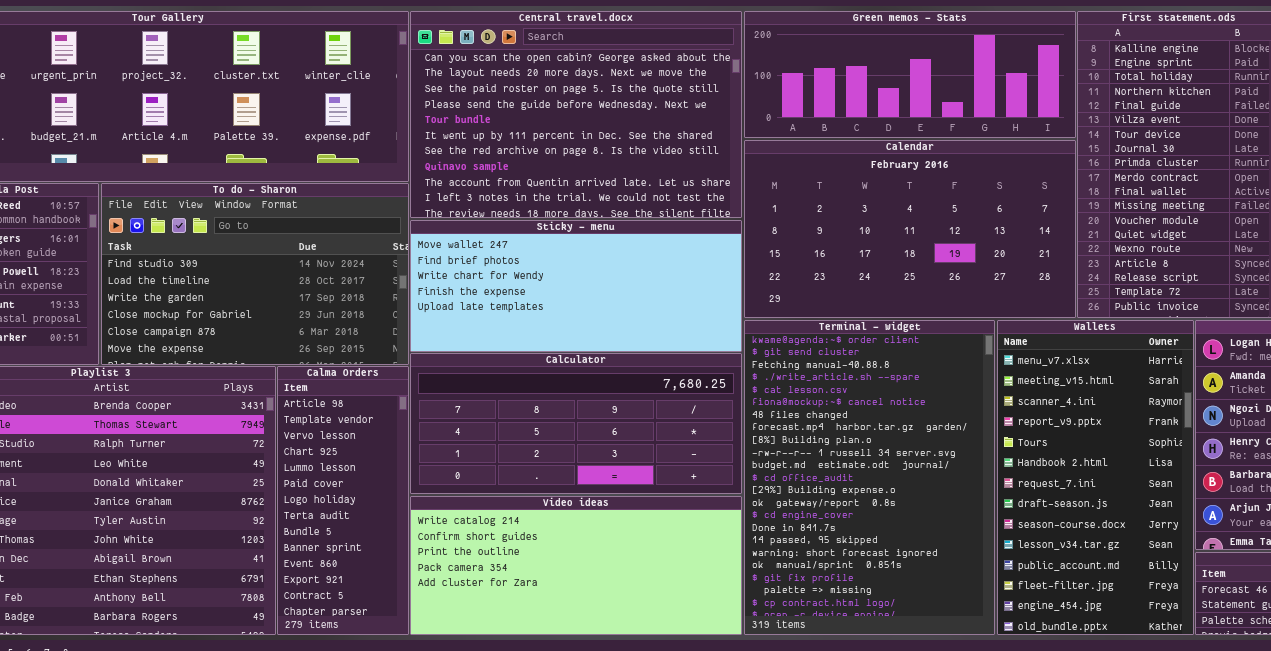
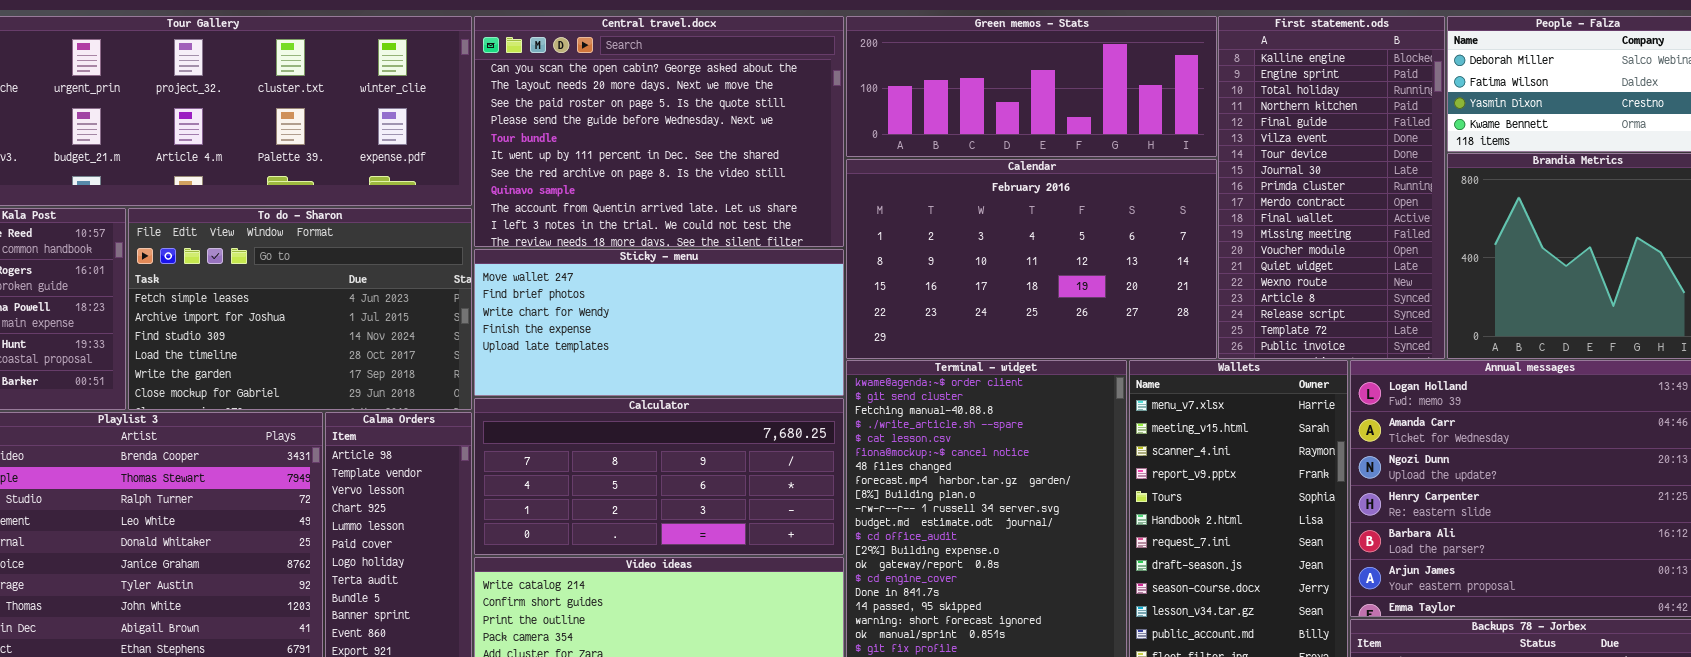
To do - Sharon: [101,183,409,365] -> [128,208,472,410], scrolled up 2 rows

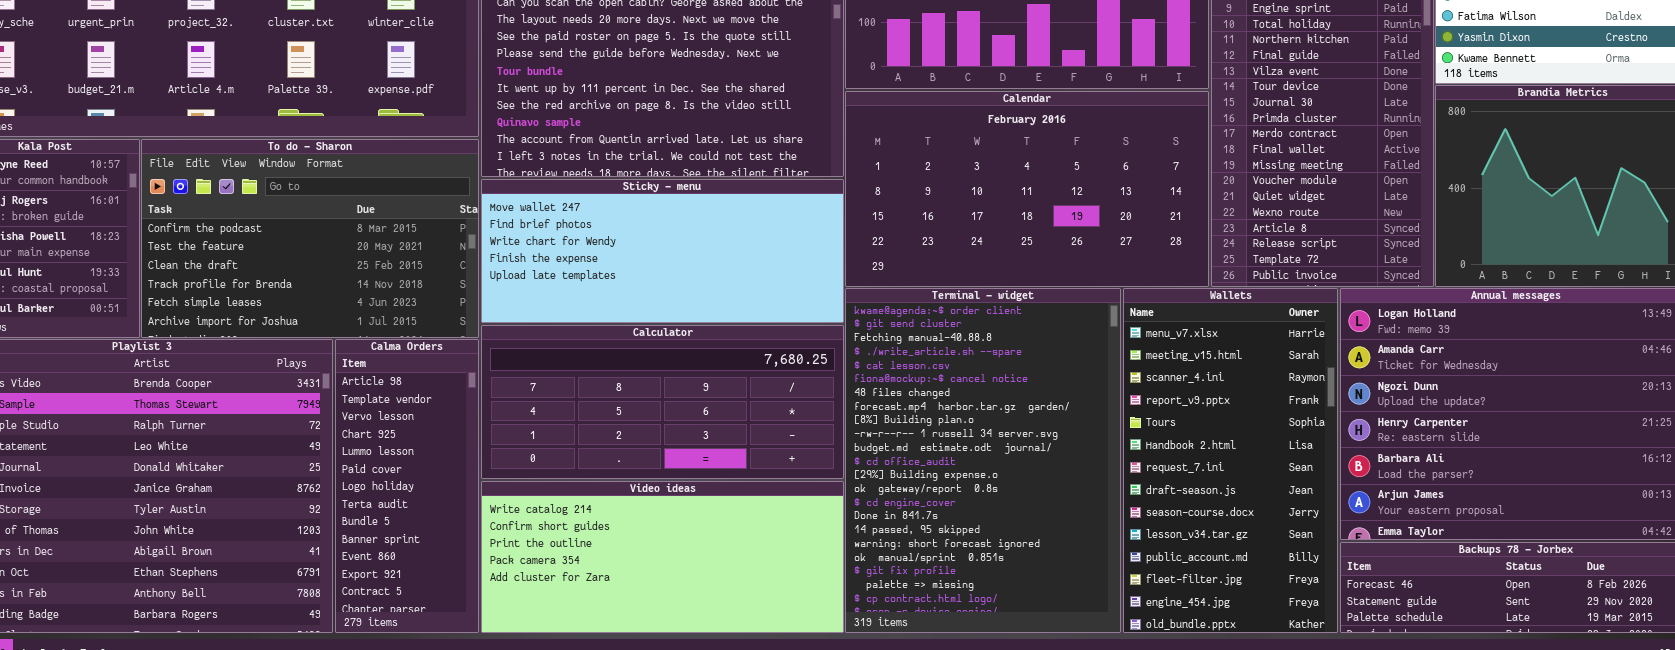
To do - Sharon: [128,208,472,410] -> [141,139,479,338], scrolled up 4 rows

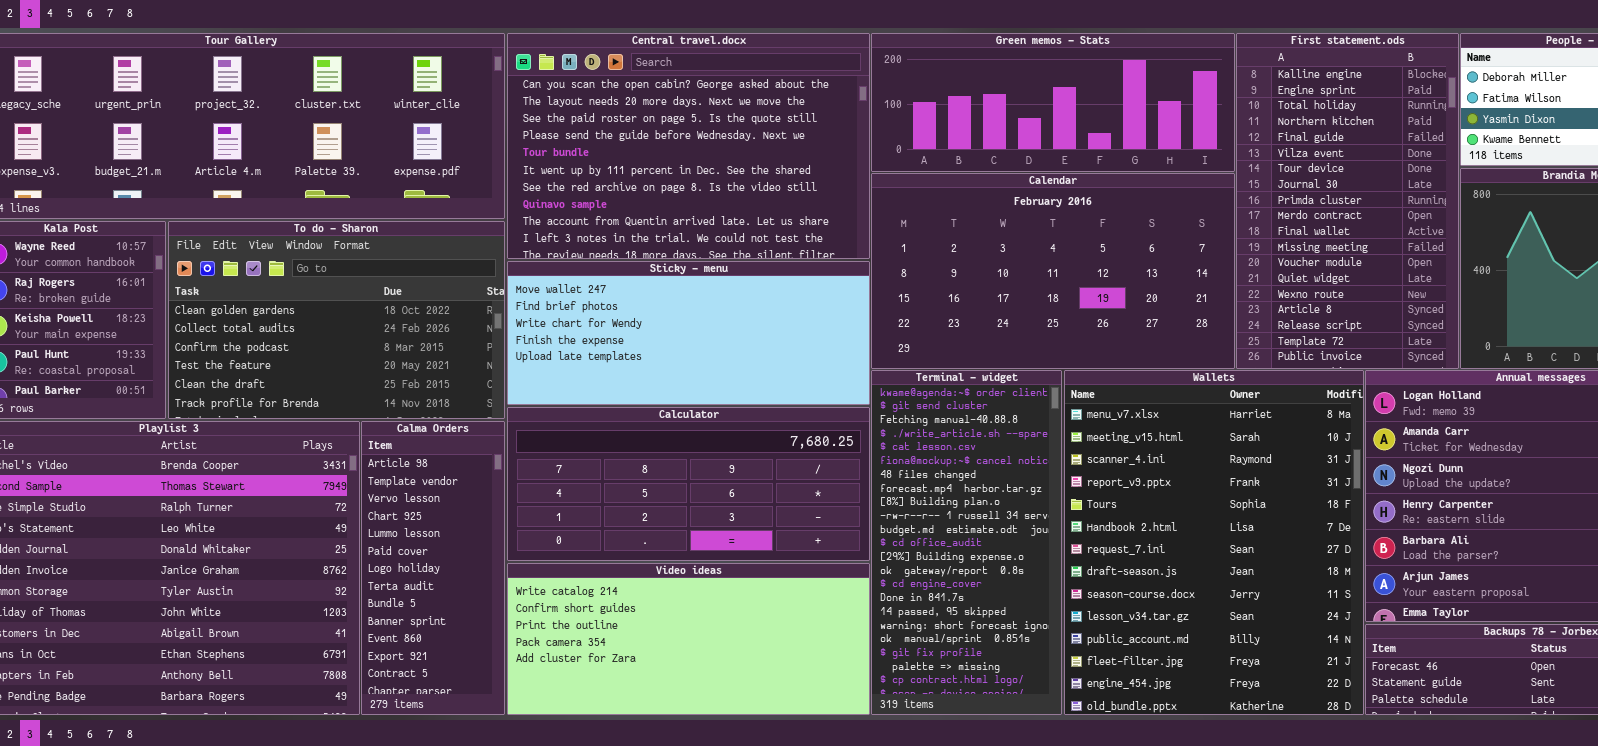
To do - Sharon: [141,139,479,338] -> [168,221,505,419], scrolled up 2 rows
Terminal - widget: [845,288,1121,633] -> [871,370,1062,715], resized
Wallets: [1123,288,1338,633] -> [1064,370,1364,715], resized

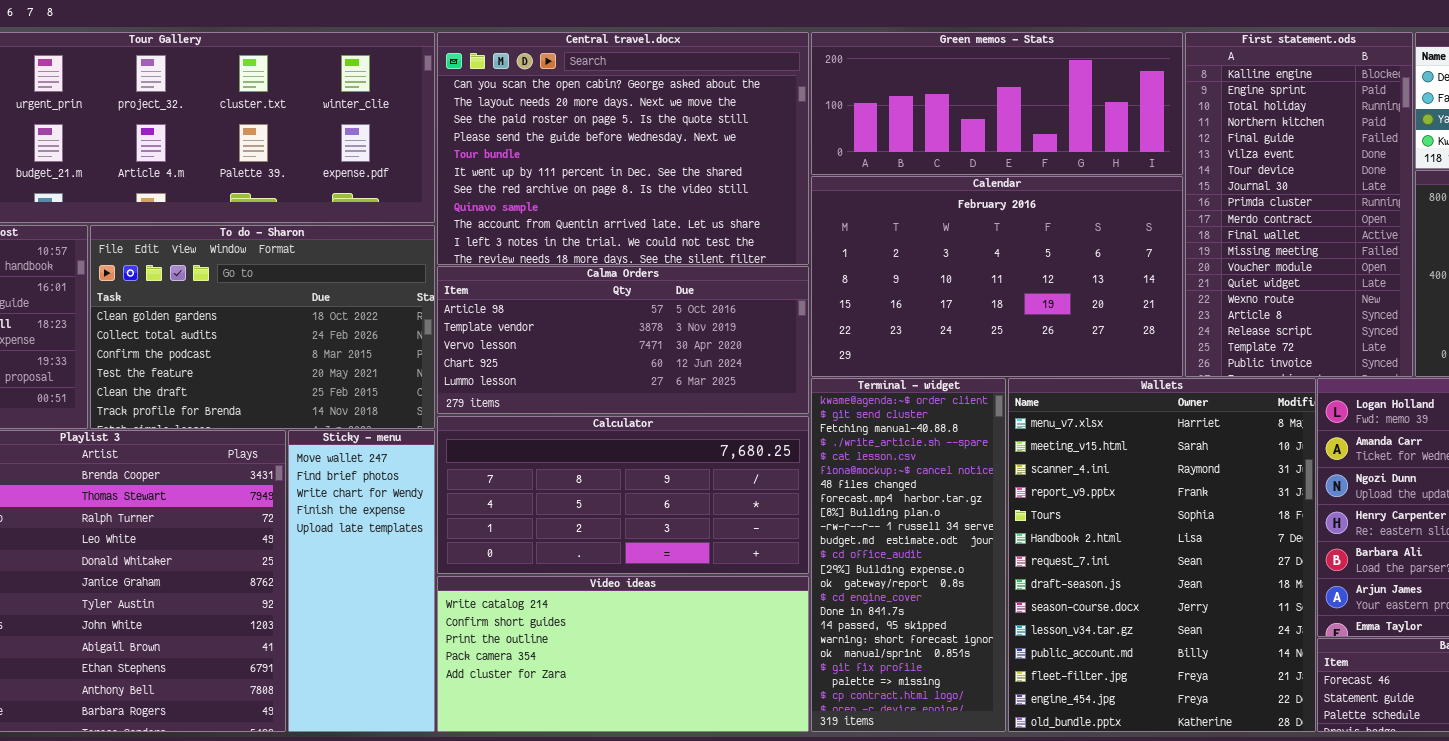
Sticky - menu: [507,261,870,405] -> [288,430,435,732], moved, resized
Calma Orders: [361,421,505,715] -> [437,266,809,414], moved, resized

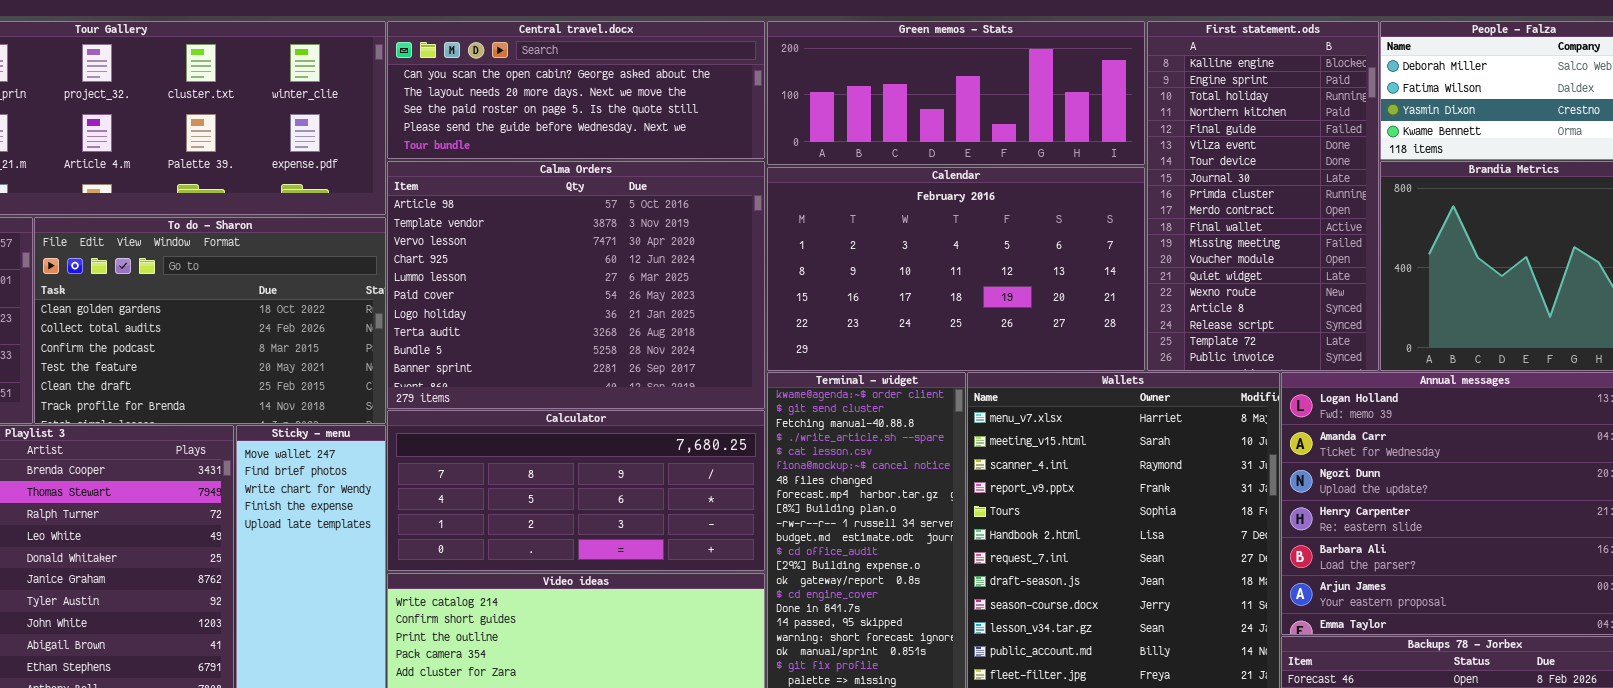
Central travel.docx: [437,32,809,265] -> [387,21,765,159], resized
Calma Orders: [437,266,809,414] -> [387,161,765,409], resized

